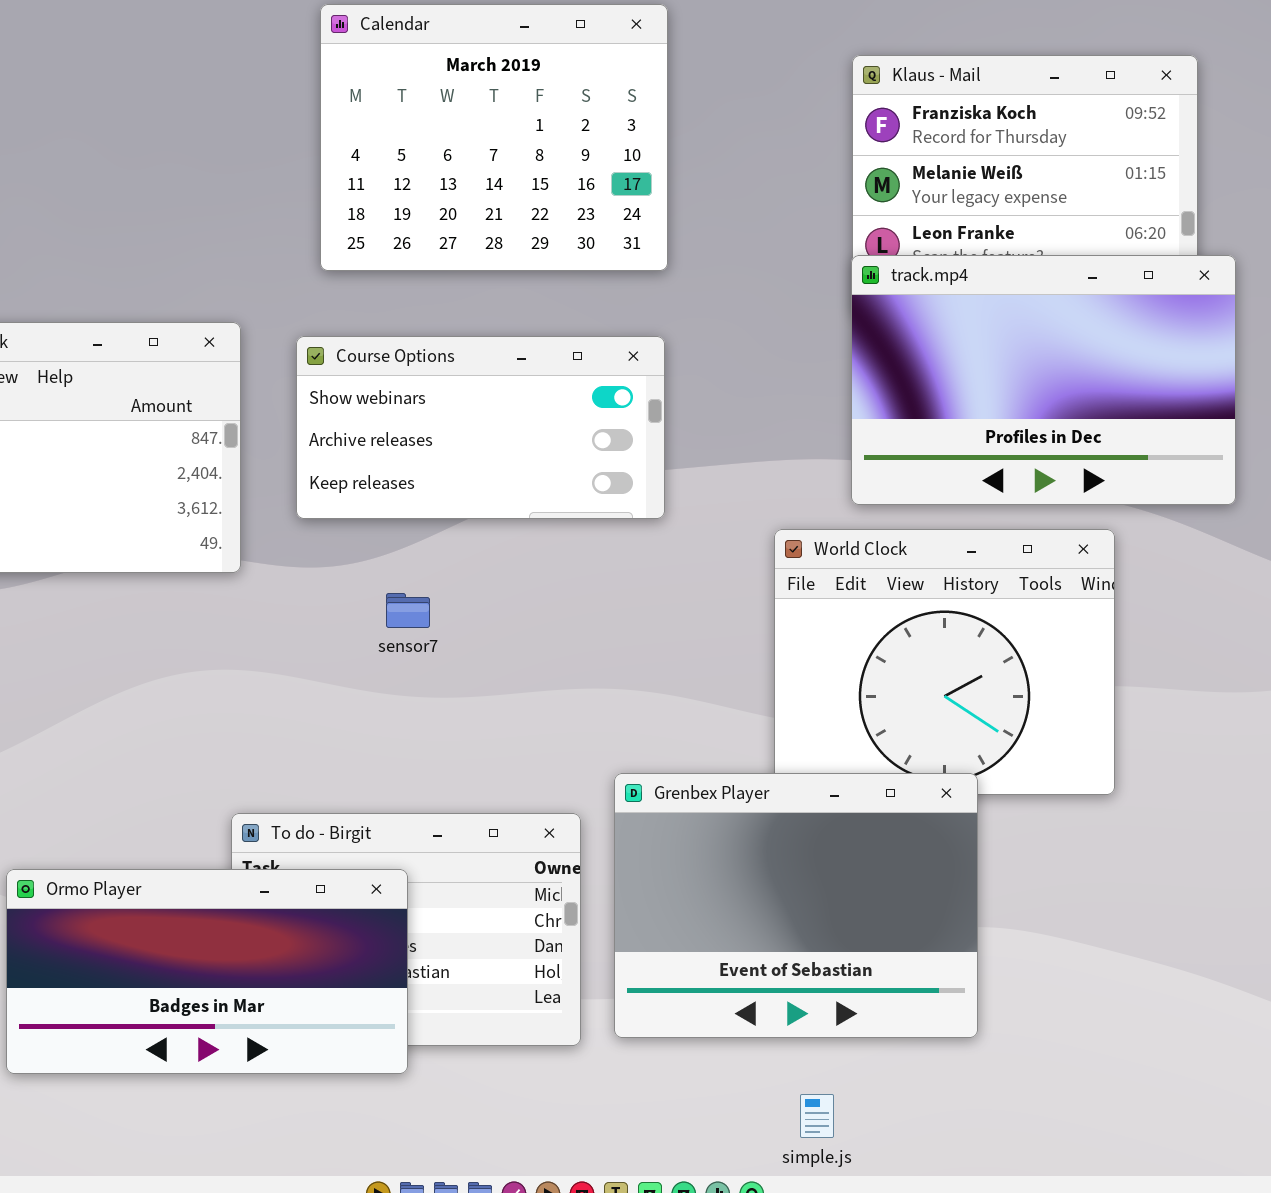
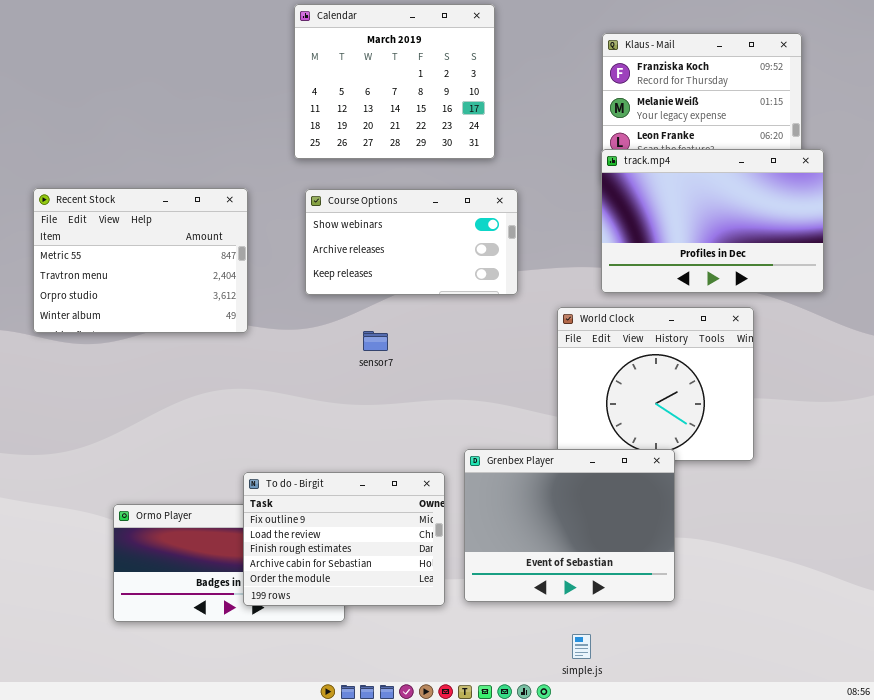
Course Options: [296,336,665,519] -> [305,189,518,295], moved
sensor7: [386,593,430,628] -> [363,331,388,351], moved
To do - Birgit: [231,813,581,1046] -> [243,472,445,606], raised

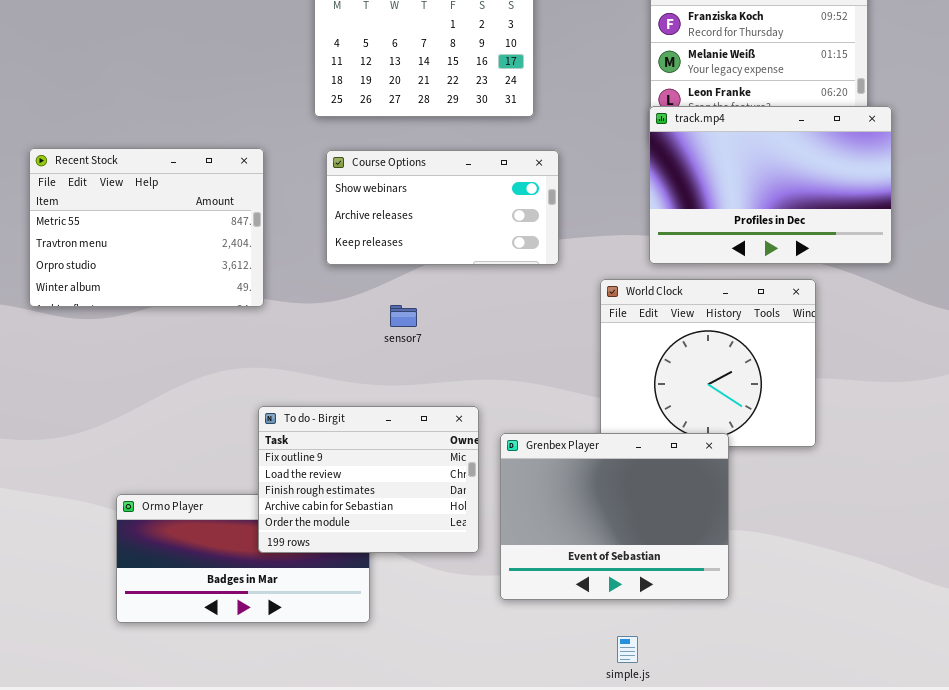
To do - Birgit: [243,472,445,606] -> [258,406,479,553], moved

